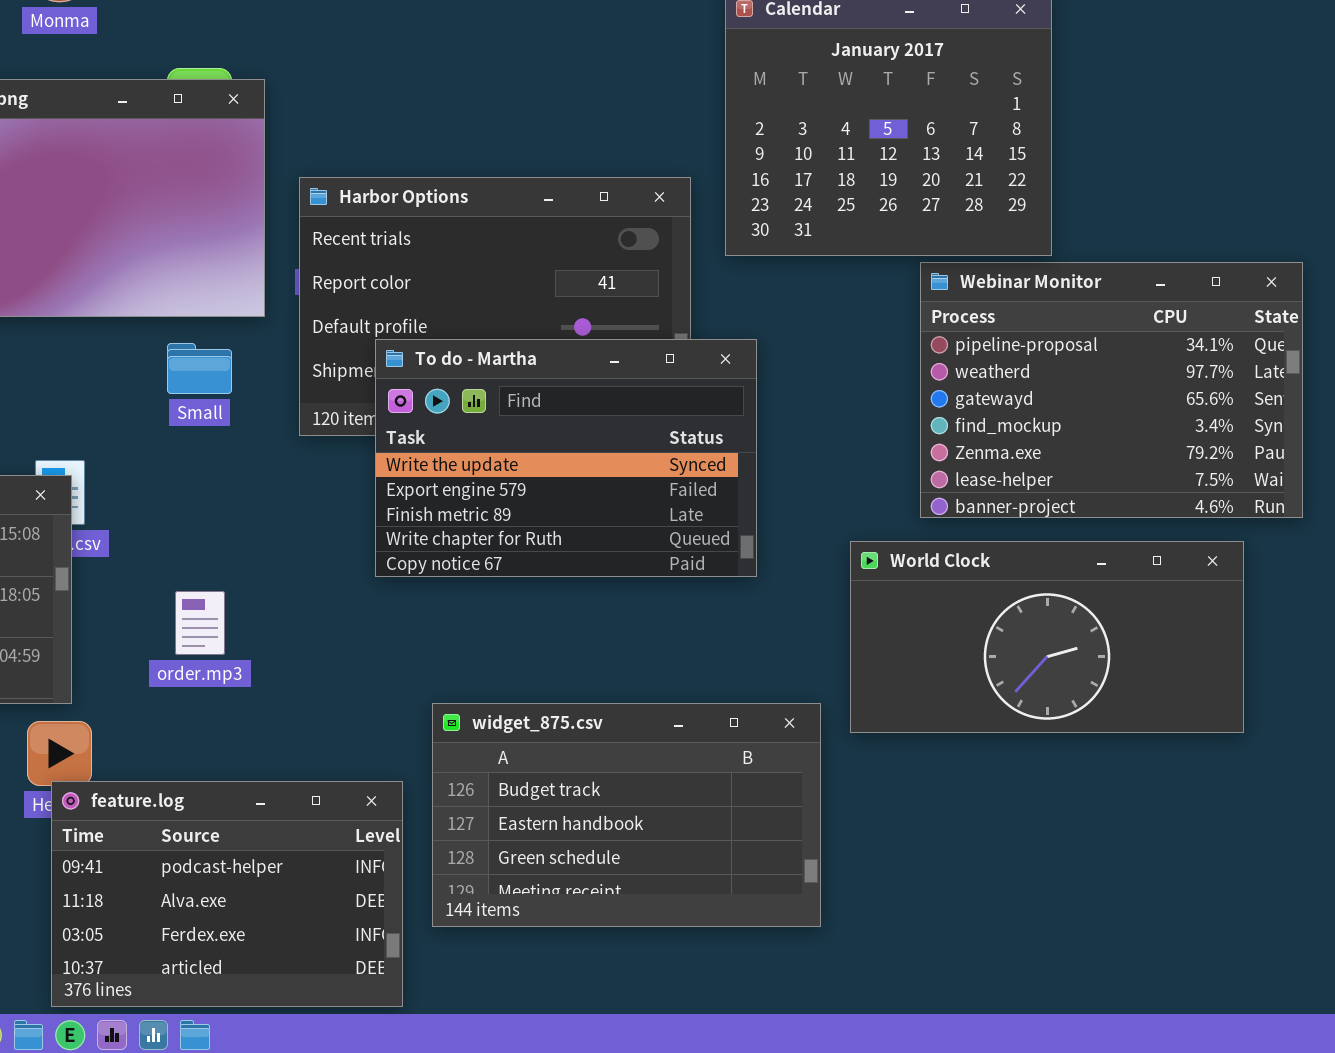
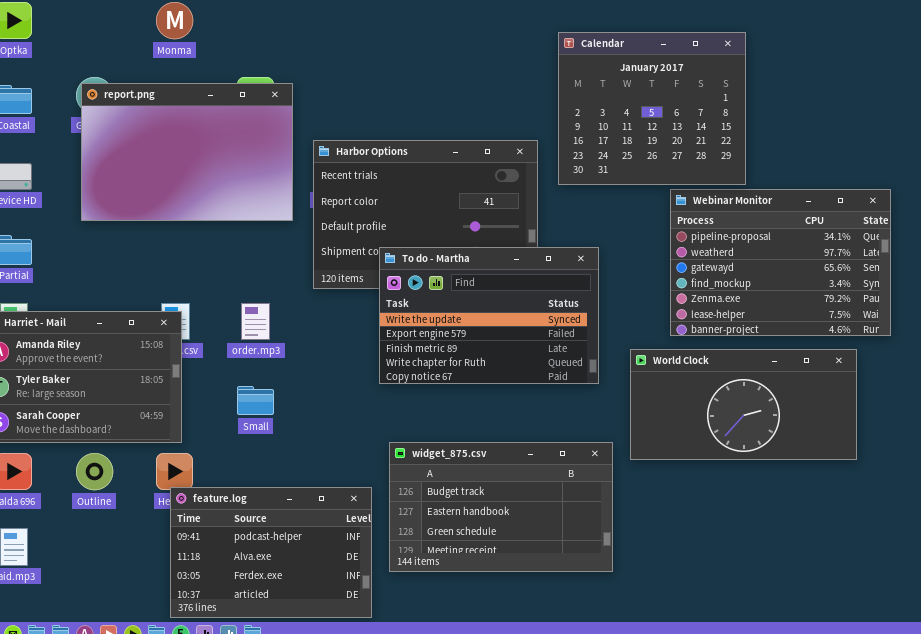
To do - Martha: [375,339,757,577] -> [379,247,599,384], moved
Small: [167,343,232,394] -> [237,386,274,415], moved
order.mp3: [175,591,225,655] -> [241,303,270,340], moved

